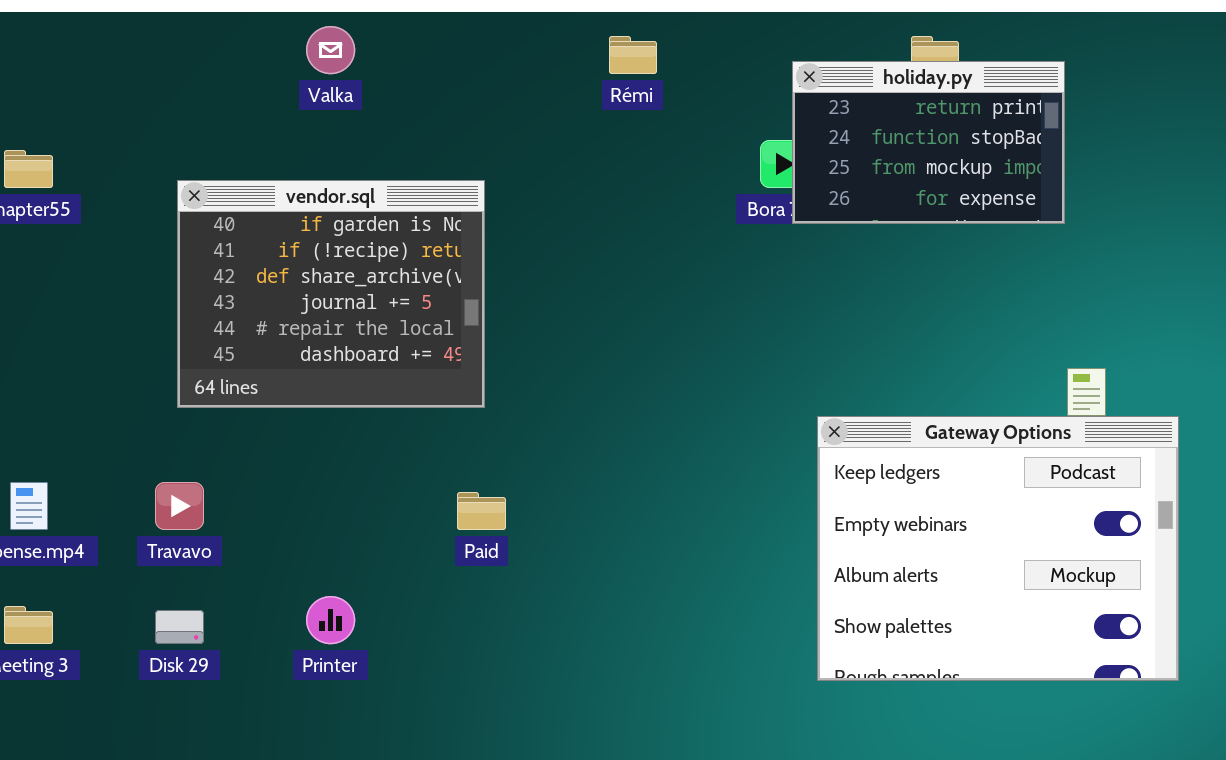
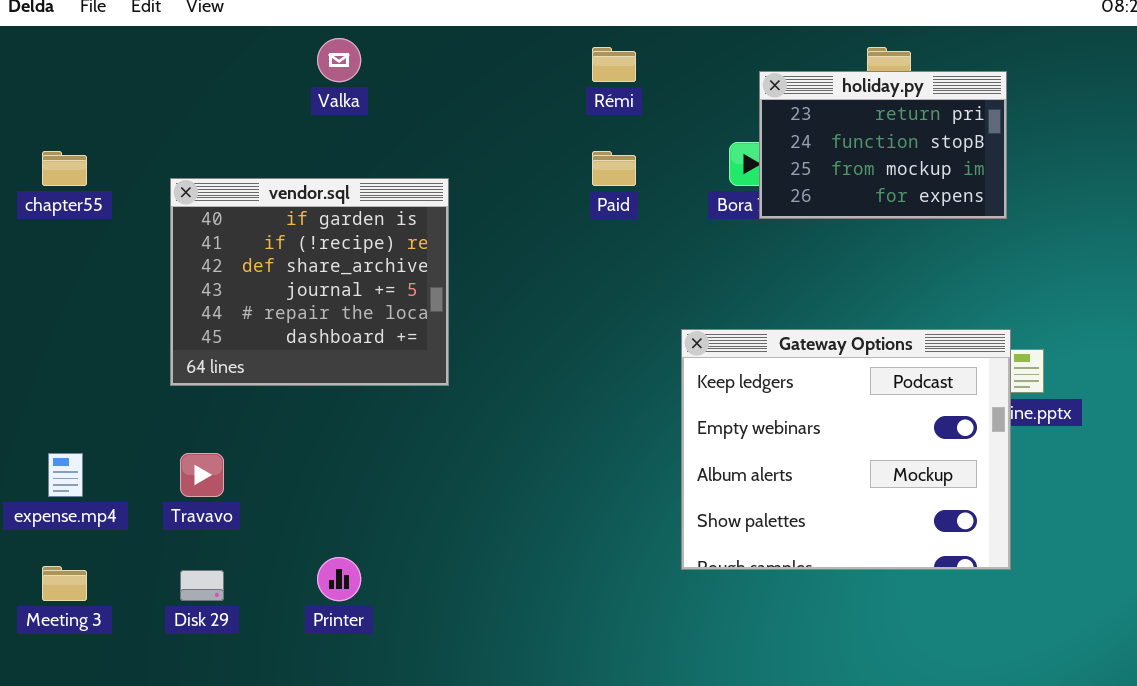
vendor.sql: [177,180,485,408] -> [170,178,449,386], moved
Gateway Options: [817,416,1179,681] -> [681,329,1011,570], moved
Paid: [457,492,506,530] -> [592,151,636,186], moved

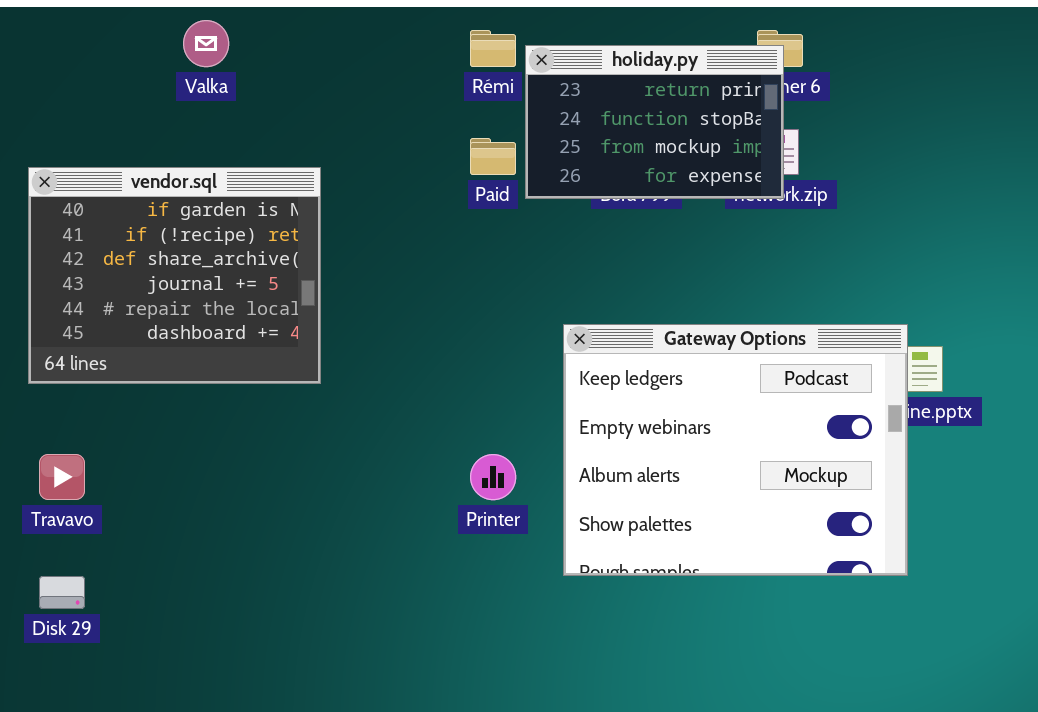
holiday.py: [759,71,1007,219] -> [525,45,784,199], moved
Printer: [317,557,361,601] -> [470,454,516,500], moved

